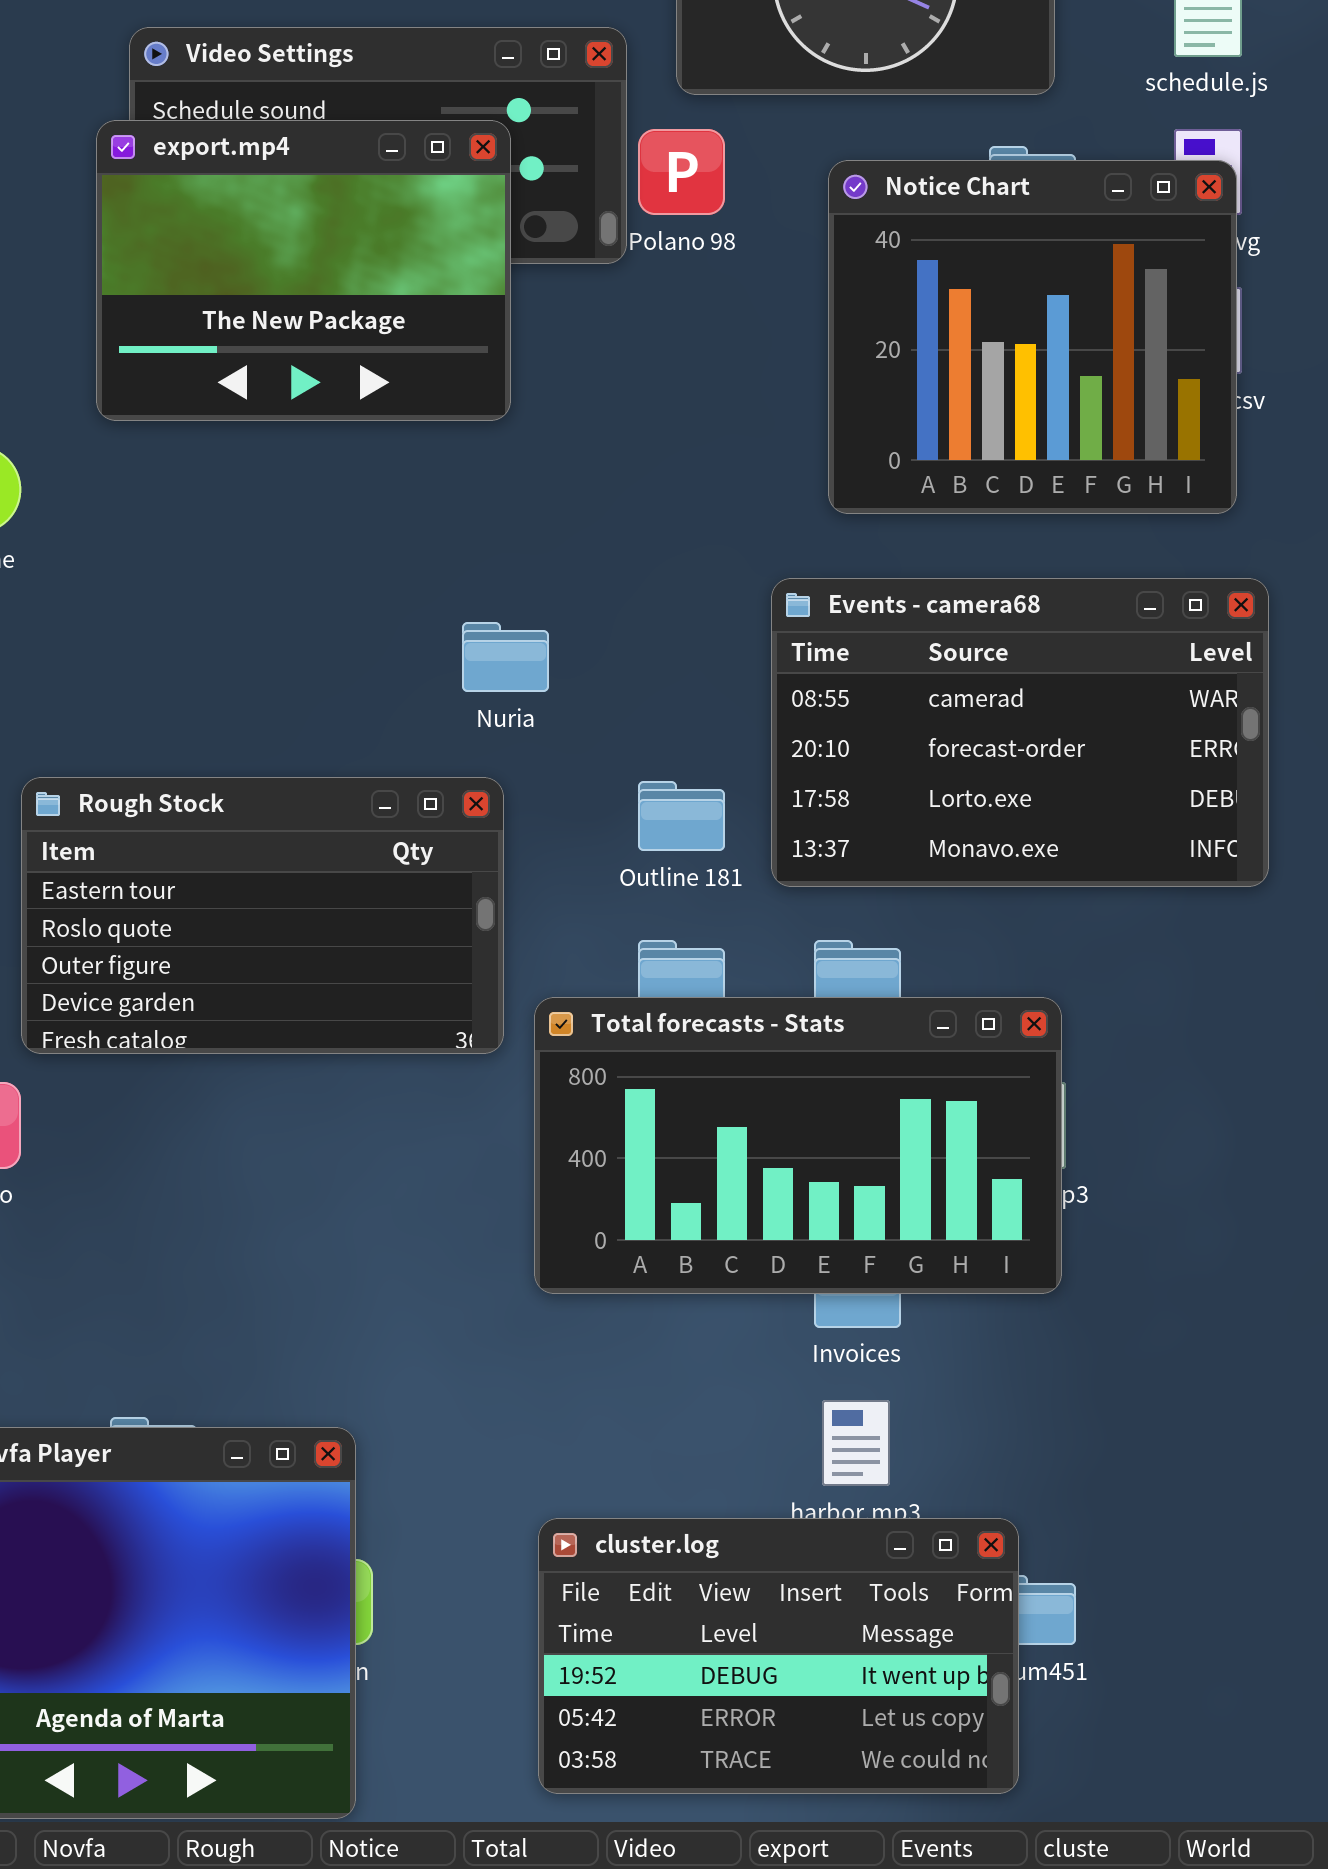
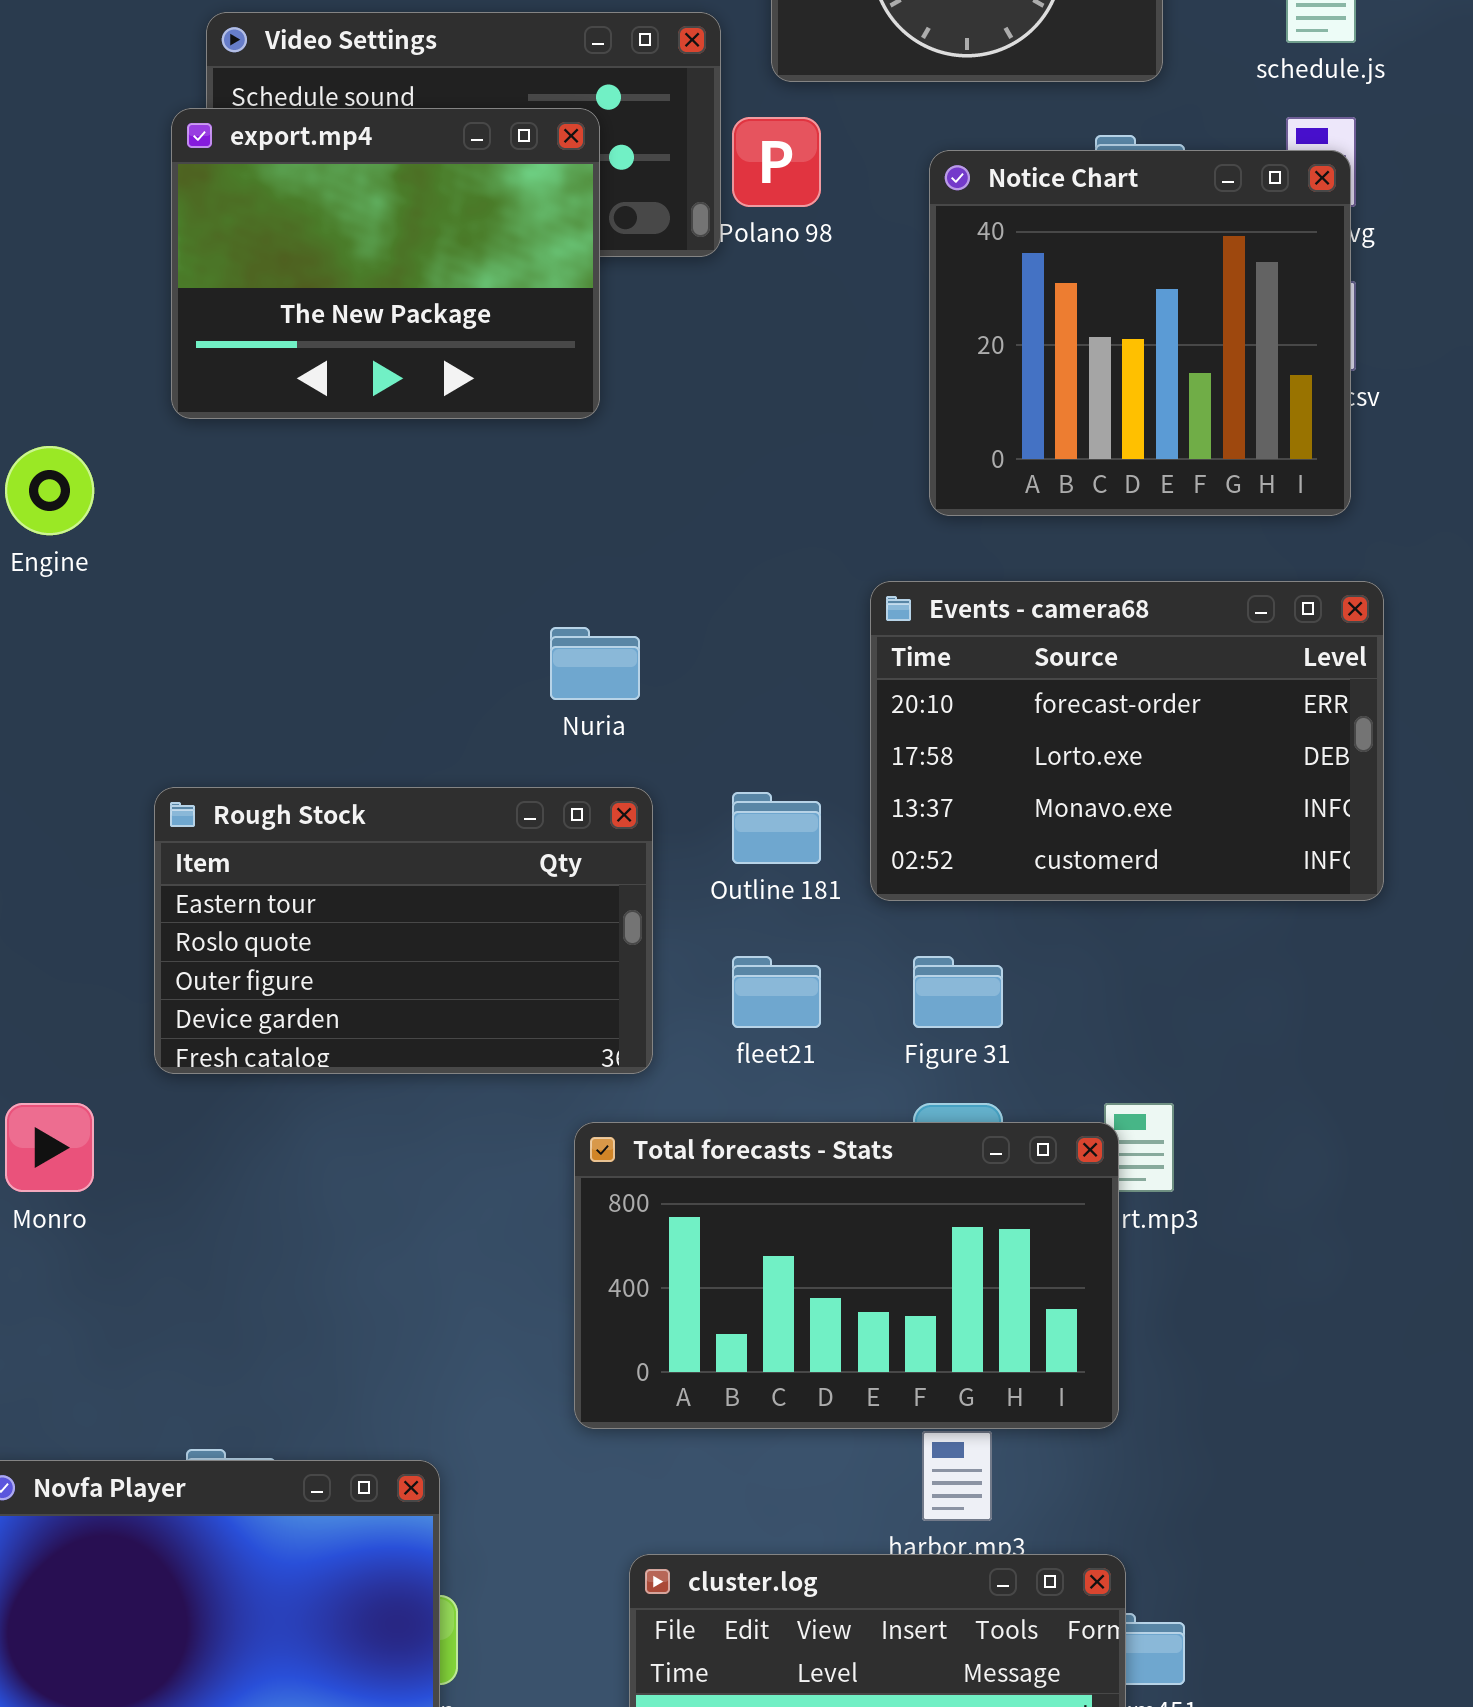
Events - camera68: [771,578,1269,887] -> [870,581,1384,901], scrolled down 1 row
Rough Stock: [21,777,504,1054] -> [154,787,653,1074], moved
Total forecasts - Stats: [534,997,1062,1294] -> [574,1122,1119,1429], moved

